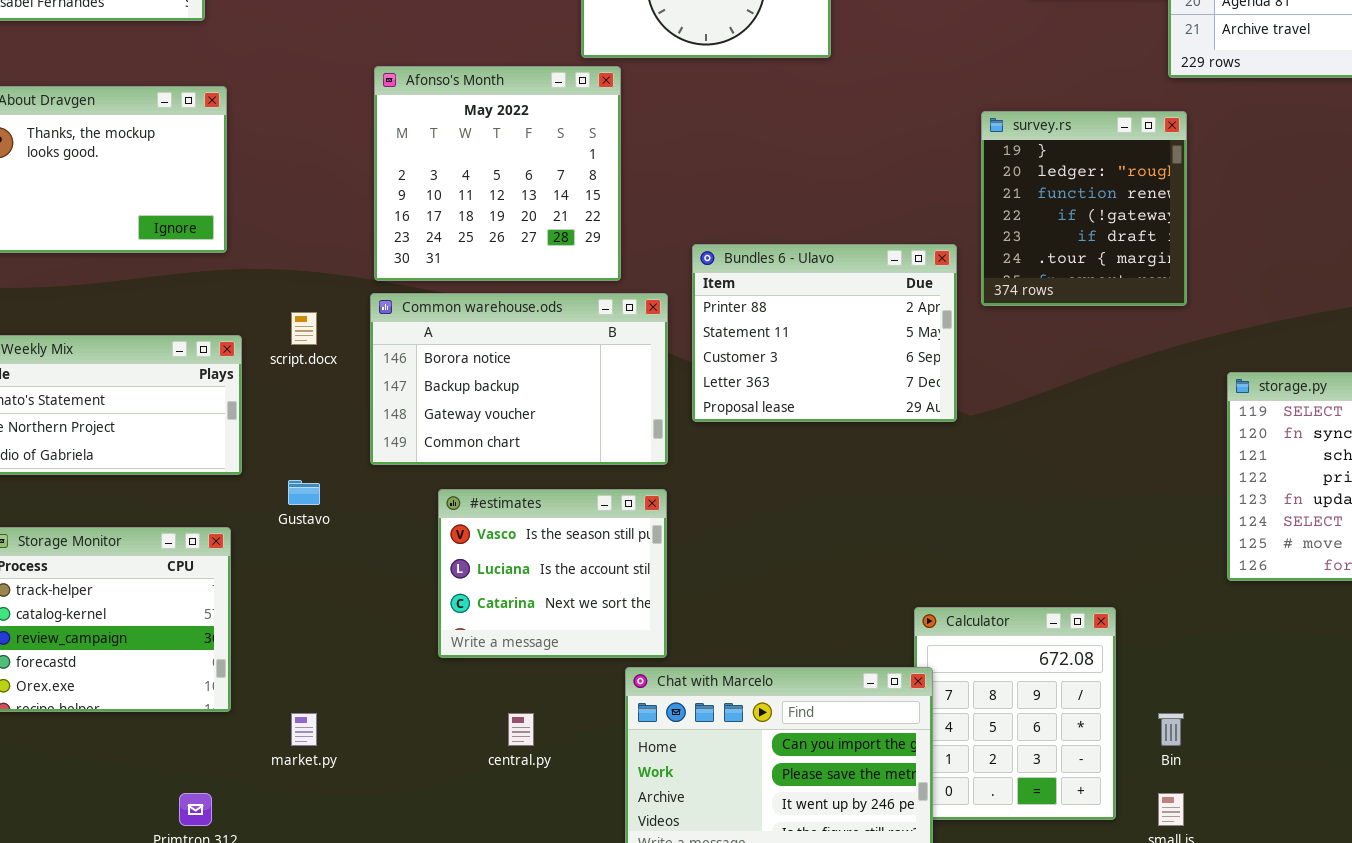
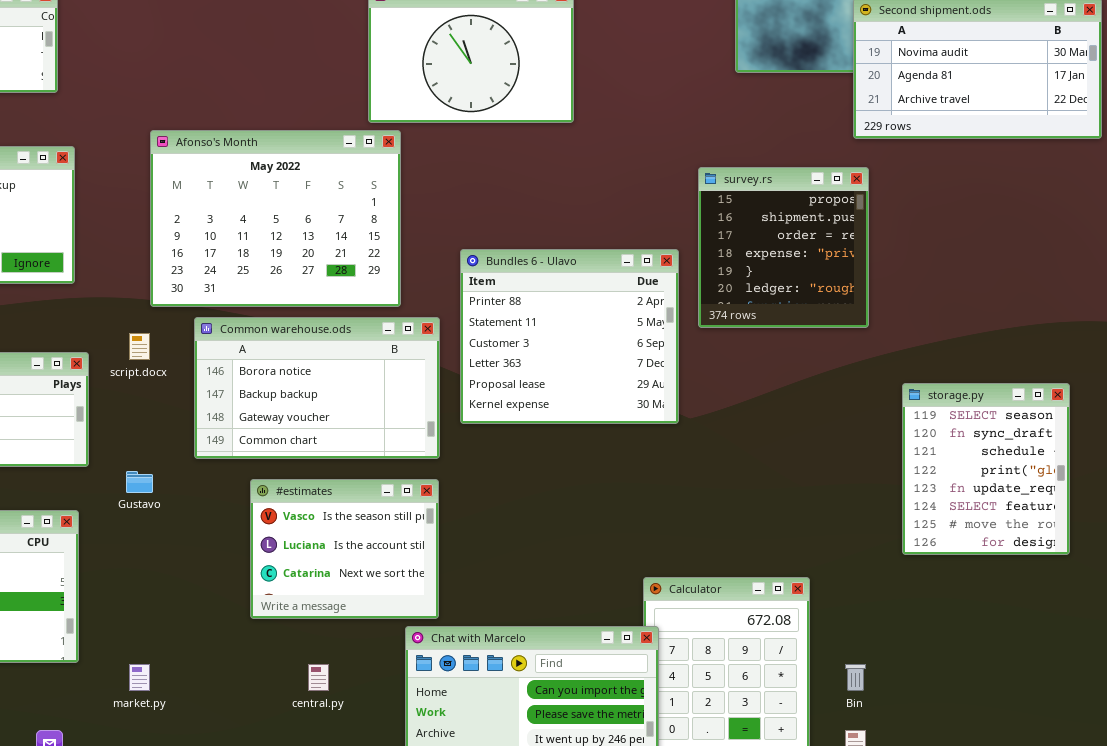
Afonso's Month: [374,66,621,281] -> [150,130,401,307], resized
survey.rs: [981,111,1187,306] -> [698,167,869,328], scrolled up 4 rows
Bundles 6 - Ulavo: [692,244,957,422] -> [460,249,679,424], resized

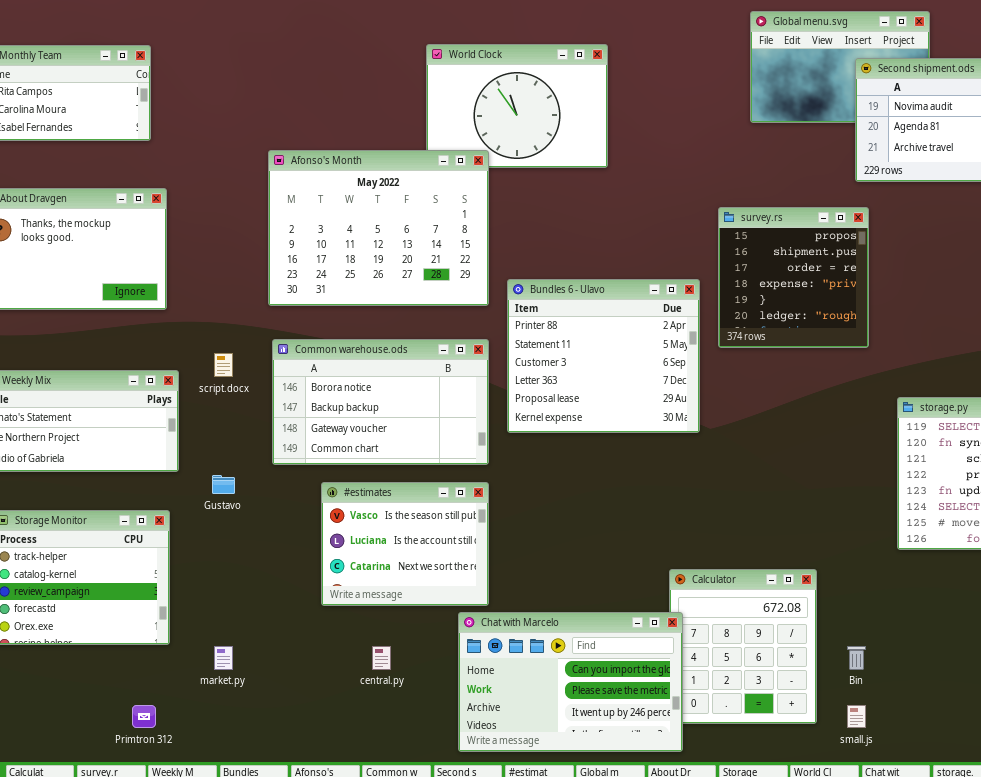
Afonso's Month: [150,130,401,307] -> [268,150,489,306], moved

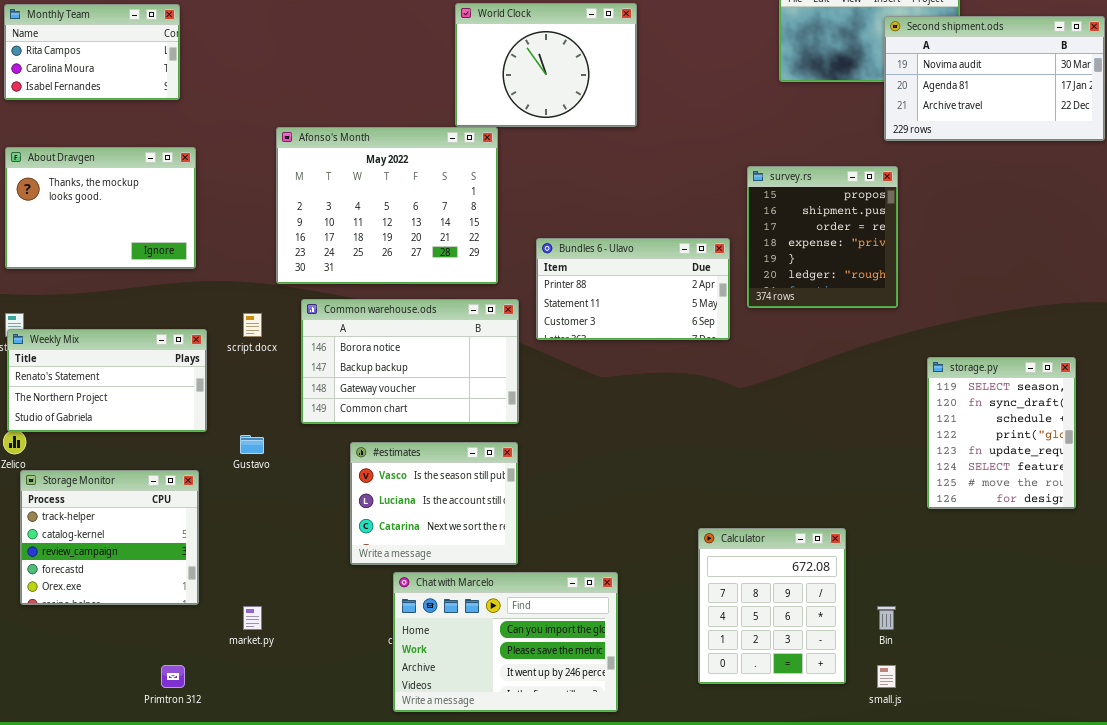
Afonso's Month: [268,150,489,306] -> [276,127,498,284], moved
Bundles 6 - Ulavo: [507,279,700,433] -> [536,238,730,340], resized
Chat with Marcelo: [458,612,683,752] -> [393,572,618,712], moved

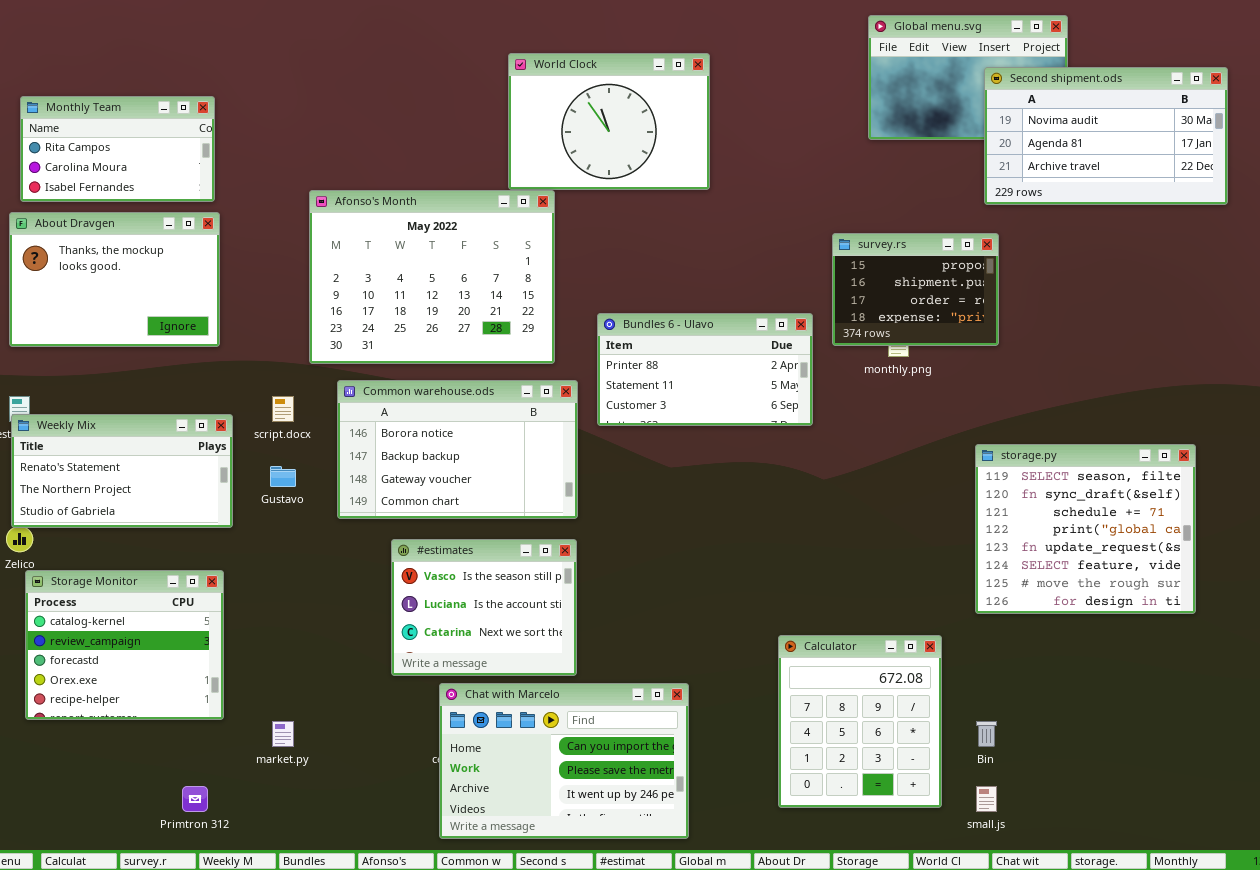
Monthly Team: [4,4,180,100] -> [20,96,215,202], moved
survey.rs: [747,166,898,308] -> [832,233,999,346], resized
storage.py: [927,357,1076,509] -> [975,444,1196,614], resized
Gustavo: [240,435,264,454] -> [270,466,296,487], moved
Storage Monitor: [20,470,199,605] -> [25,570,224,720], scrolled down 1 row

